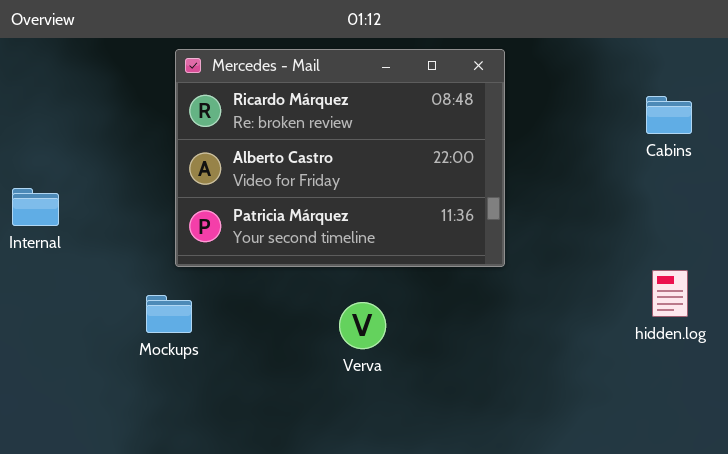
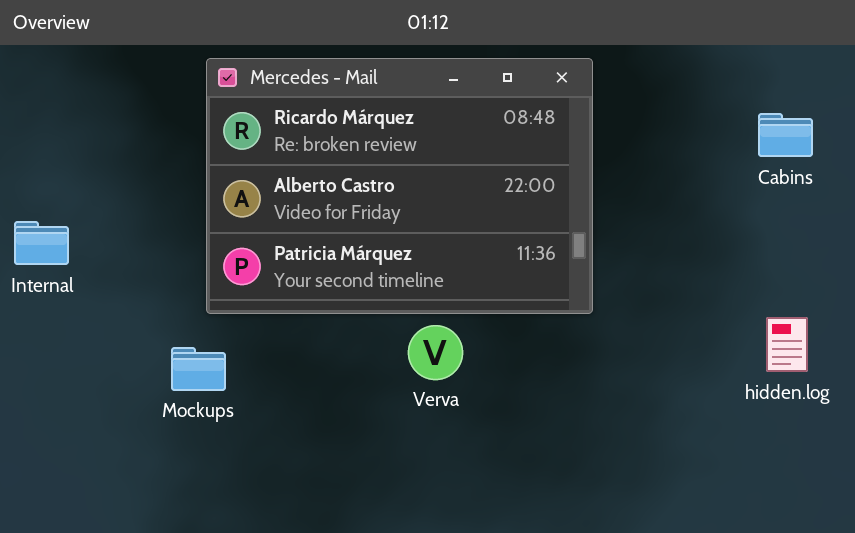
Verva: [339,302,386,349] -> [408,325,463,380], moved

